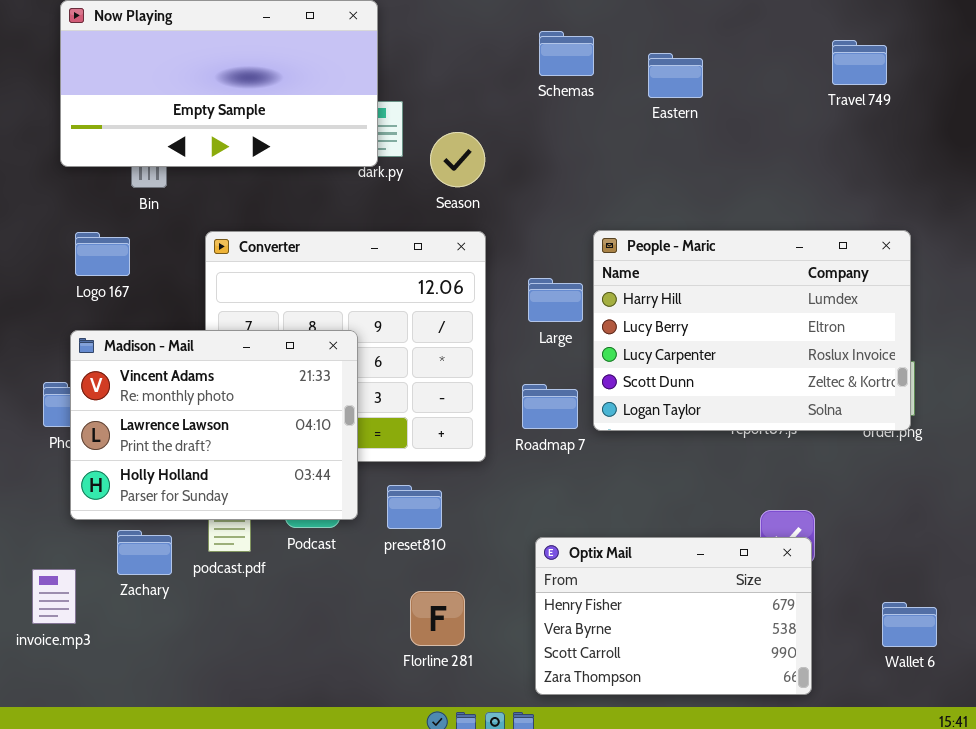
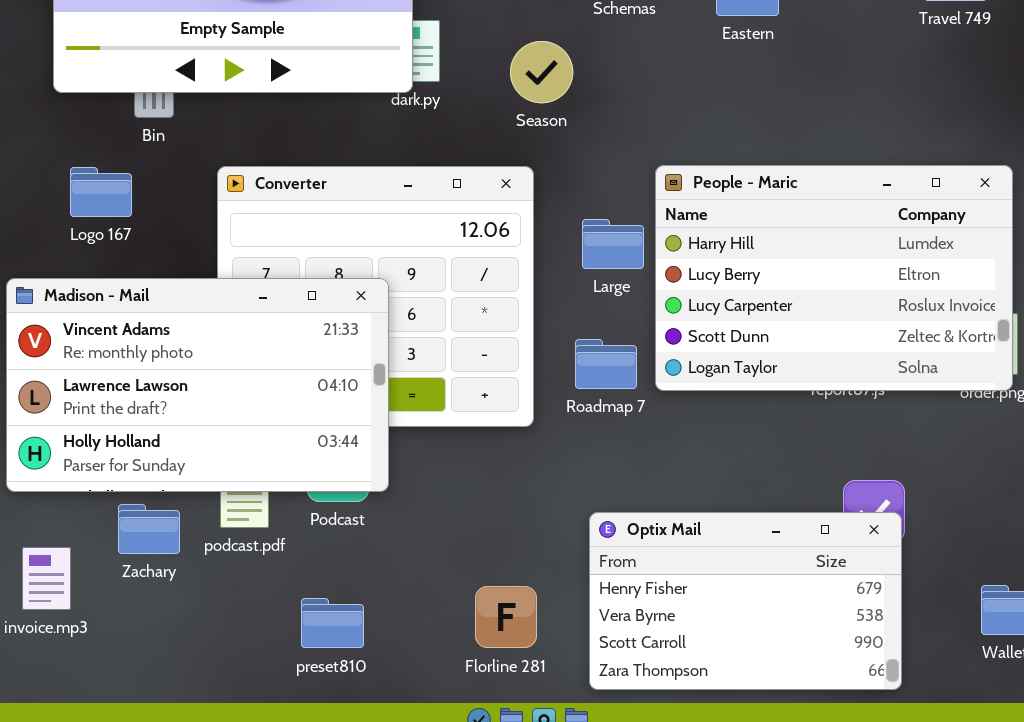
Season: [430,132,485,187] -> [510,41,573,103], moved
Madison - Mail: [70,330,358,520] -> [6,278,389,492], resized
preset810: [387,485,442,529] -> [301,598,364,648], moved
Florline 281: [410,591,465,646] -> [475,586,537,648], moved

